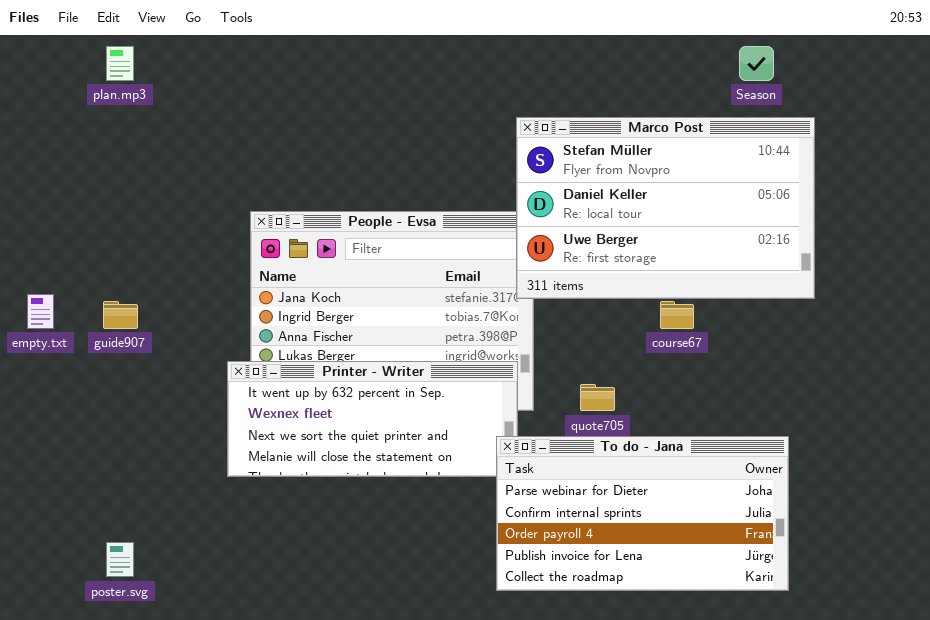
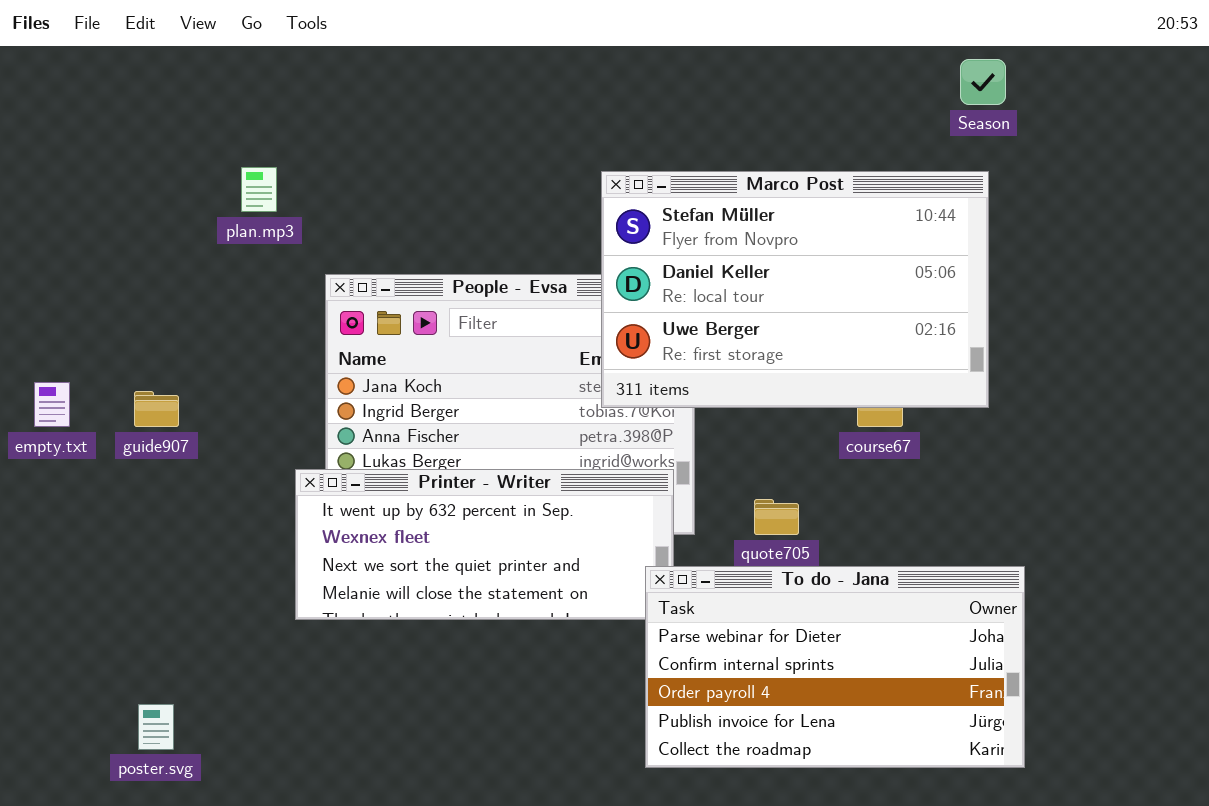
plan.mp3: [106,46,134,81] -> [241,167,277,212], moved
Marco Post: [516,117,815,299] -> [601,171,989,408], moved

